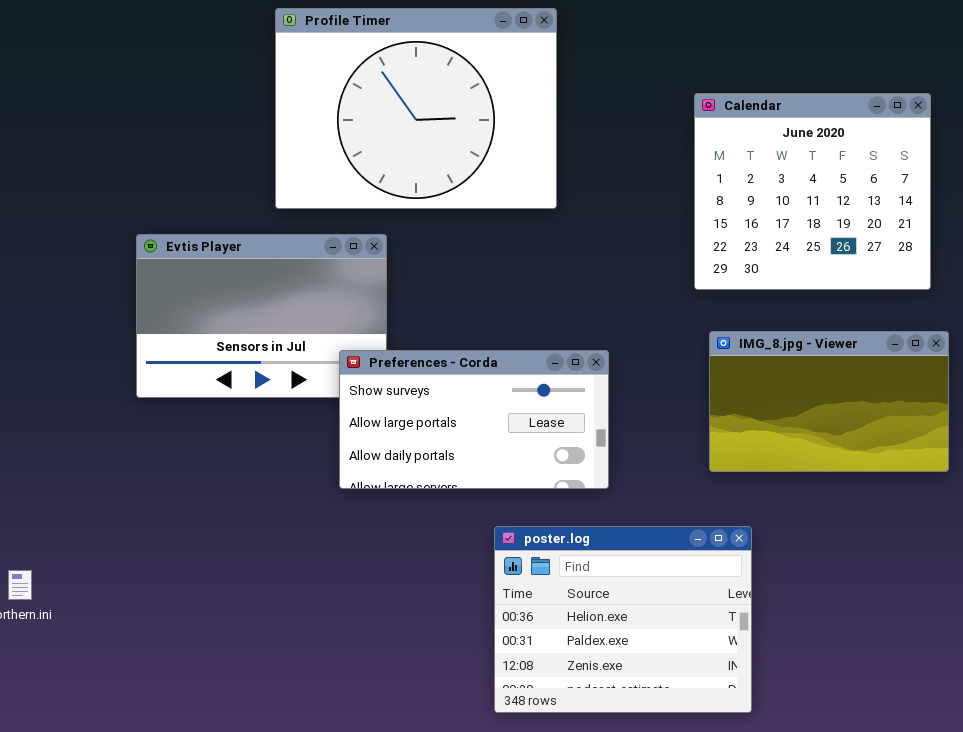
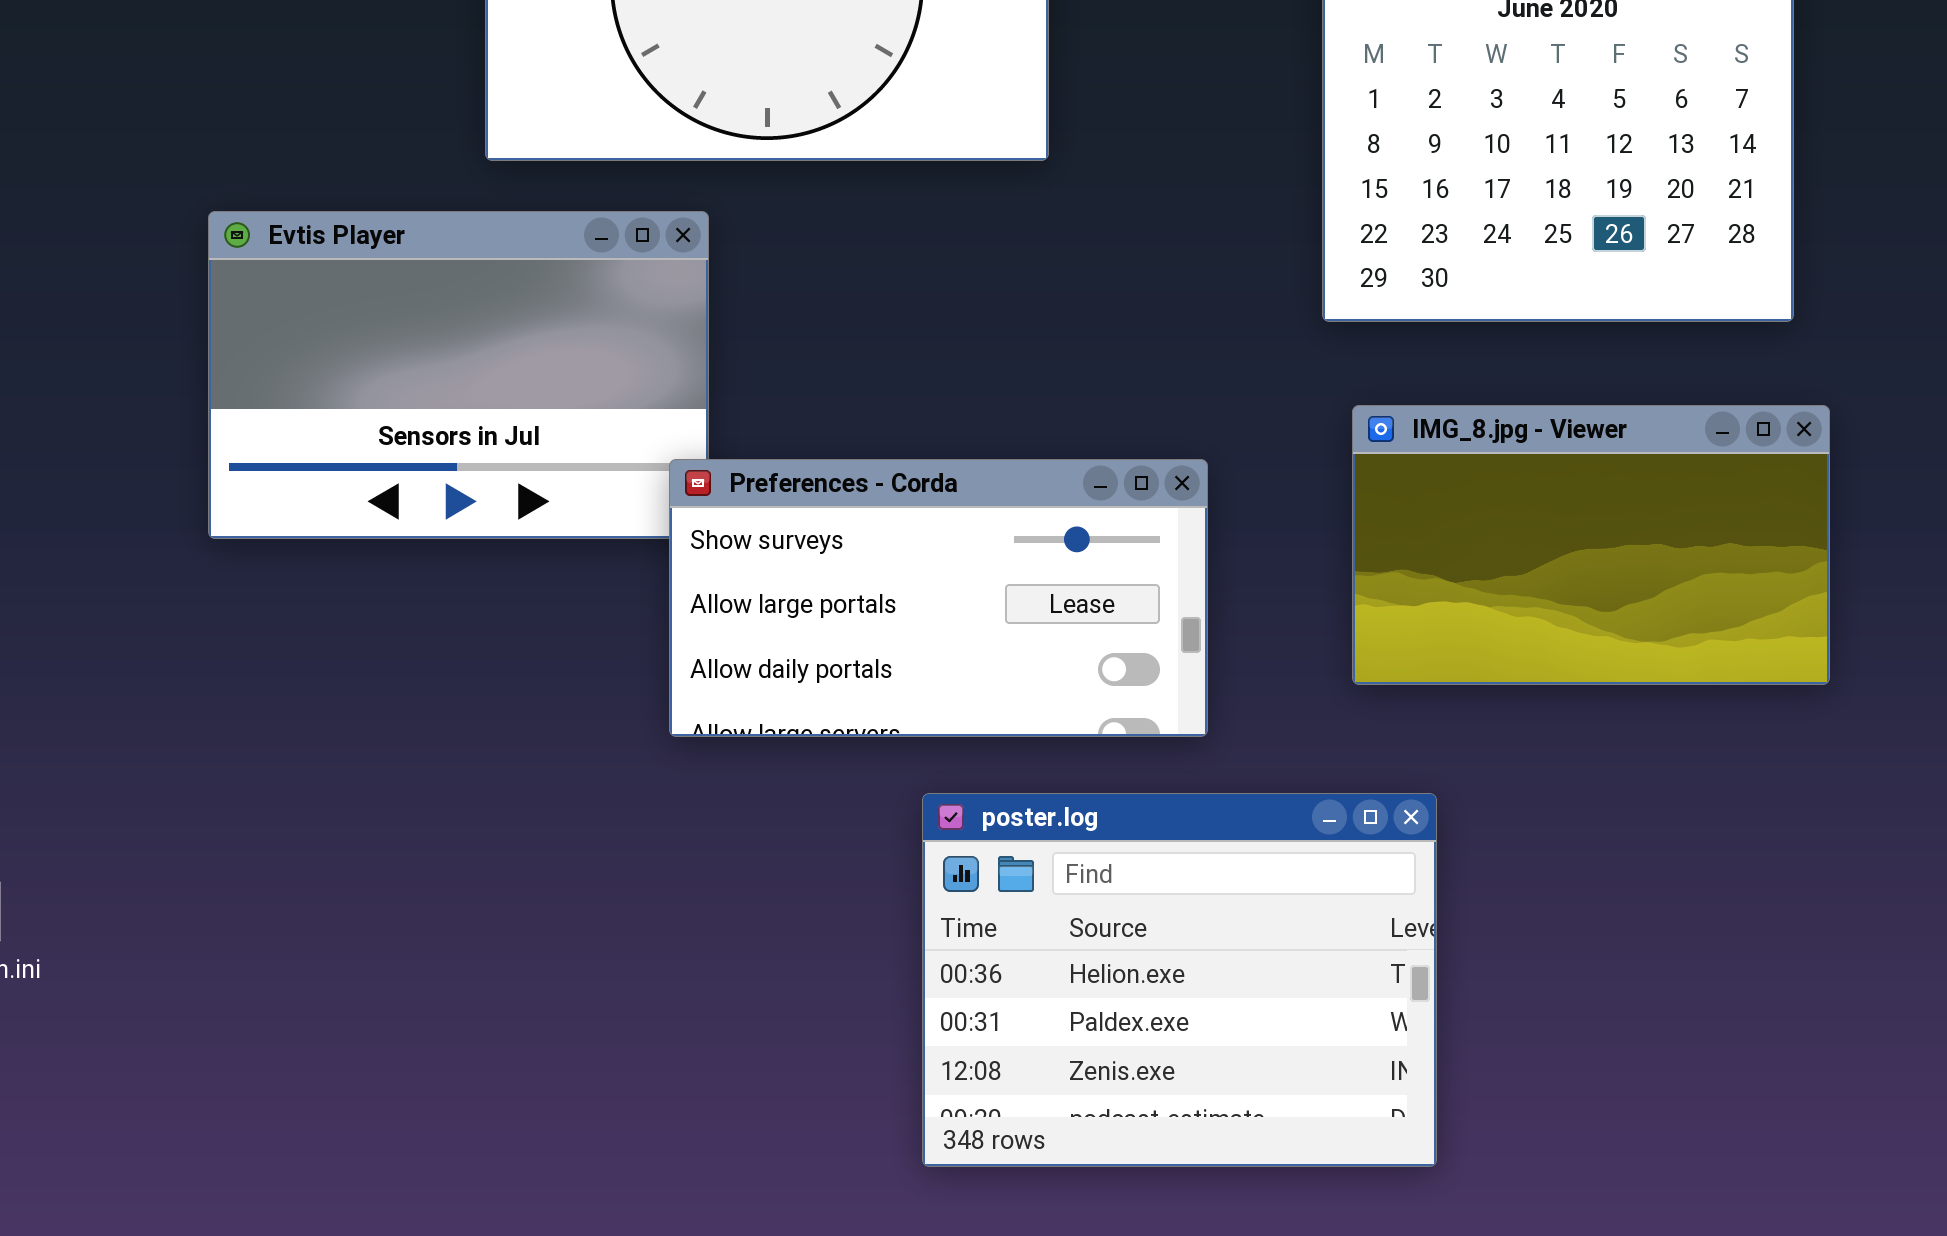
Preferences - Corda: [339,350,609,489] -> [669,459,1208,737], moved

